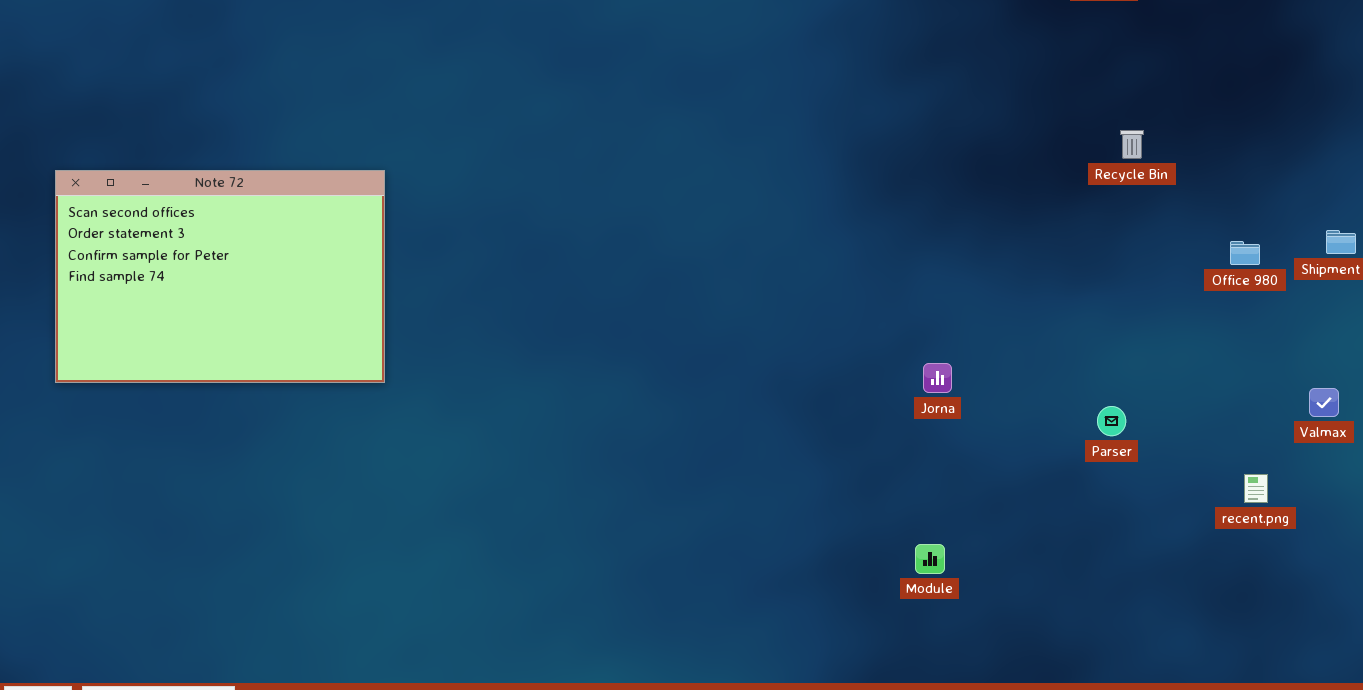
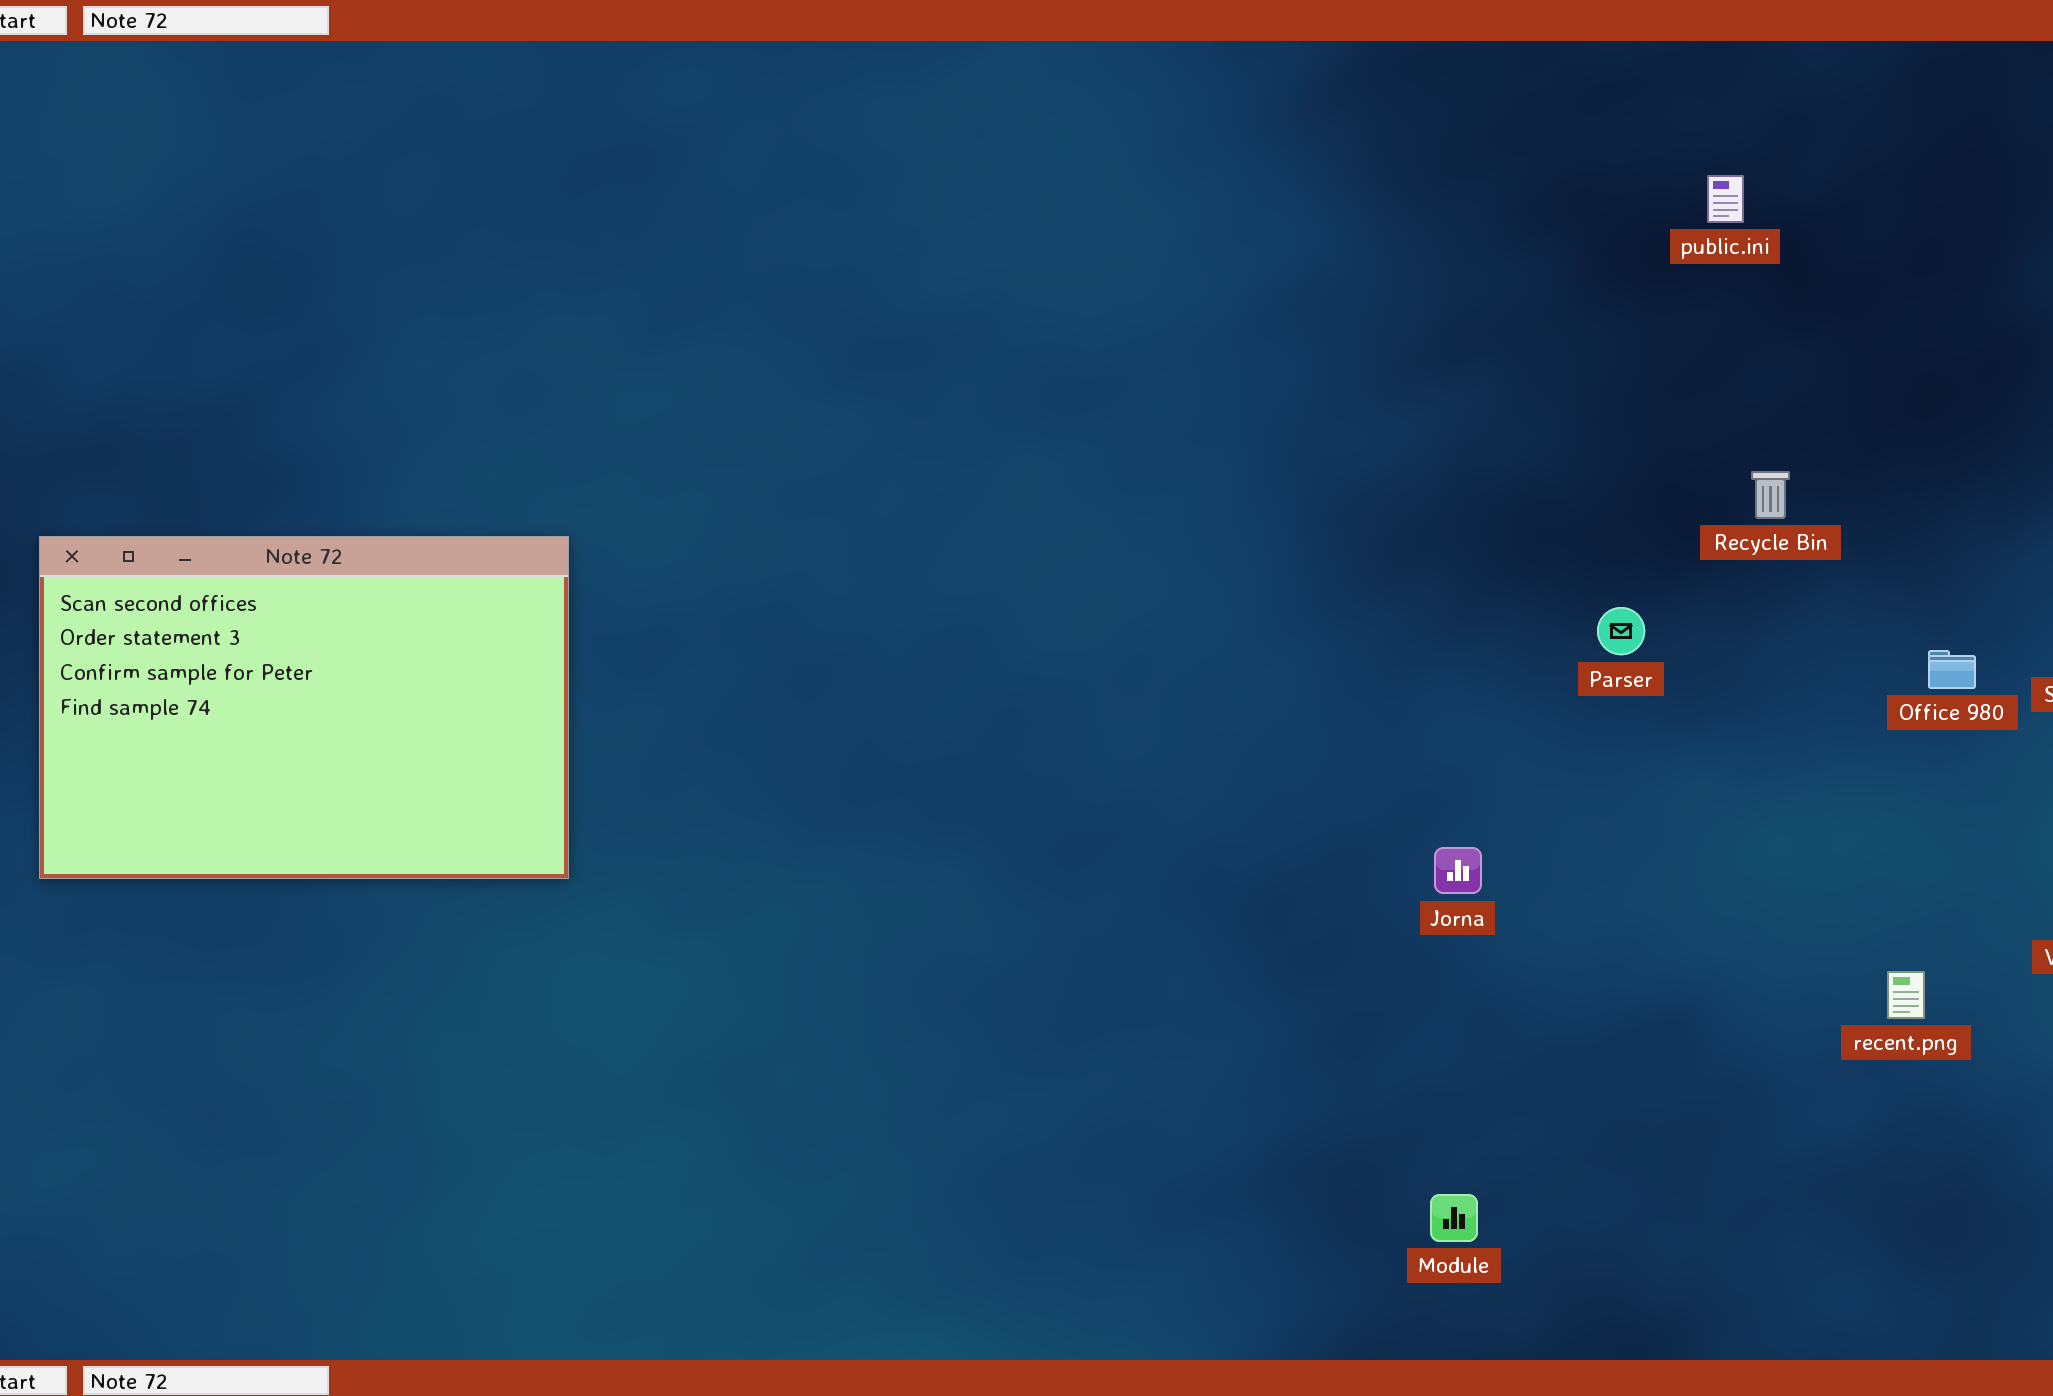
Parser: [1097,406,1126,436] -> [1597,607,1645,655], moved
recent.png: [1244,474,1268,503] -> [1887,971,1925,1019], moved
Module: [915,544,945,574] -> [1430,1194,1478,1242], moved

